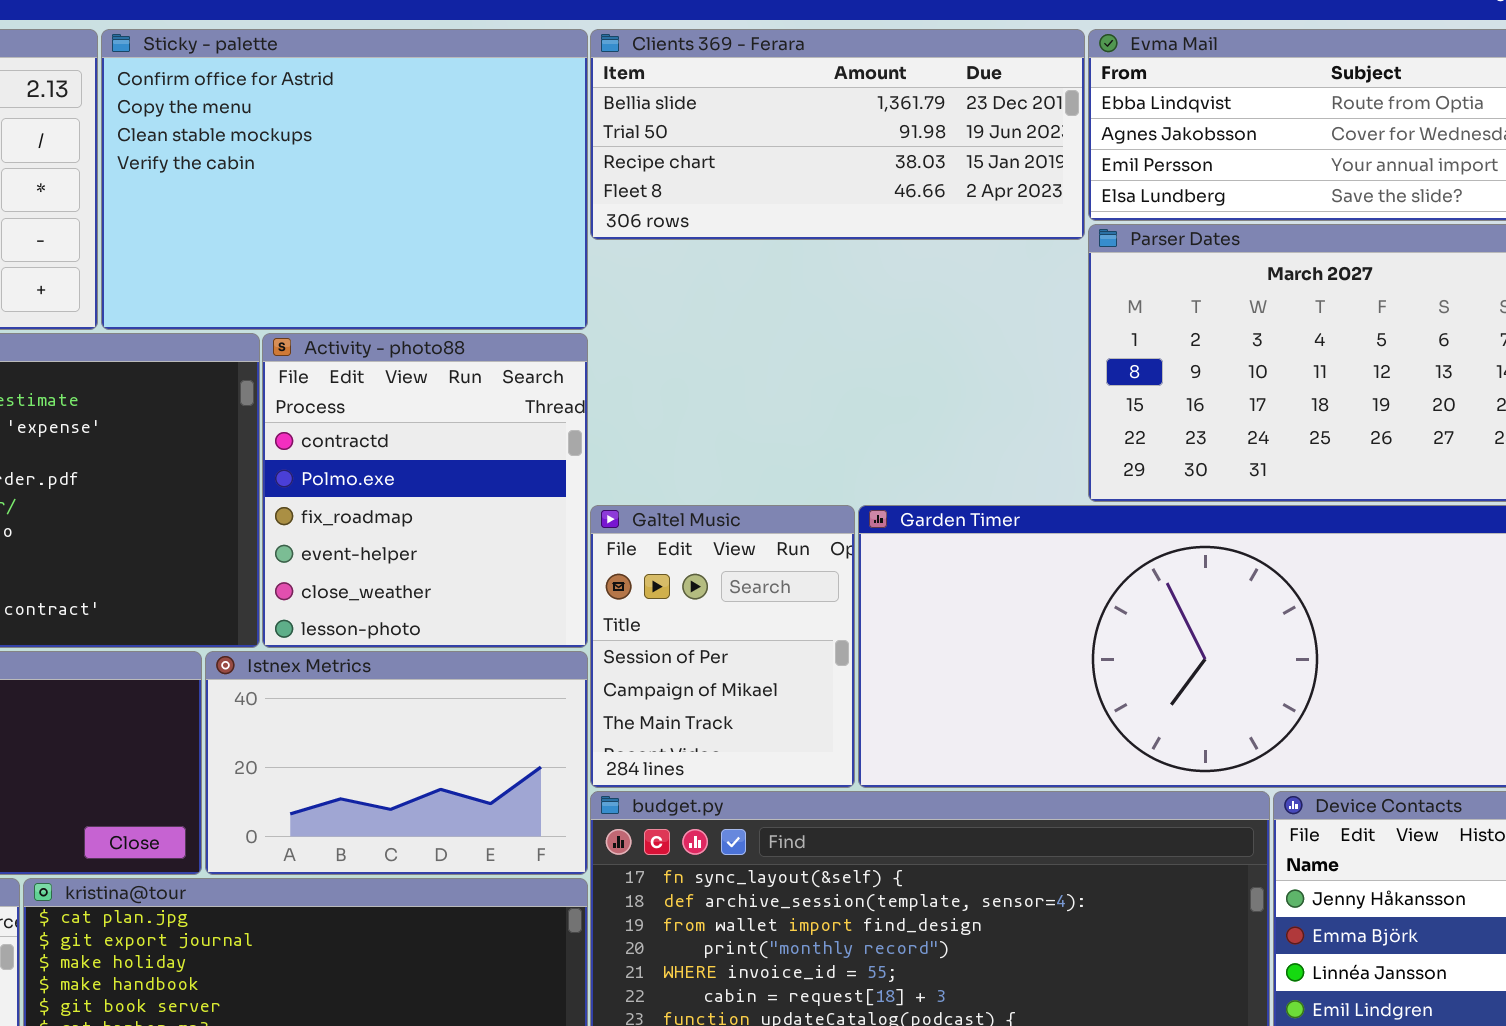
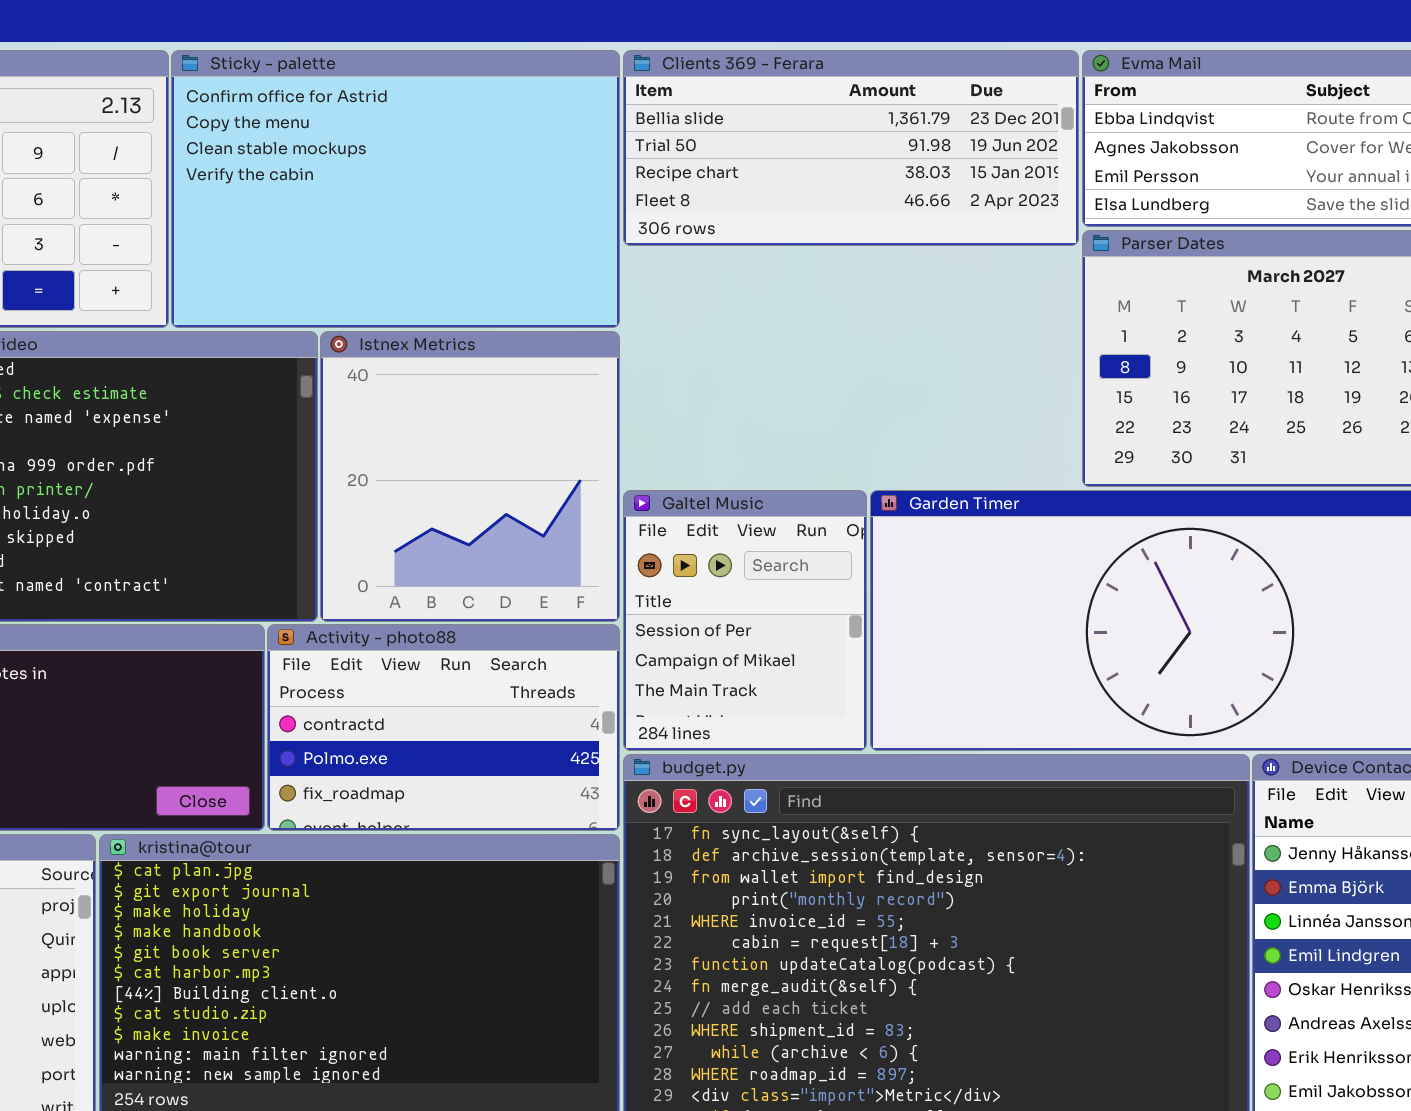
Activity - photo88: [262,333,588,648] -> [267,624,620,831], moved, resized
Istnex Metrics: [205,651,588,875] -> [320,331,620,622], moved, resized

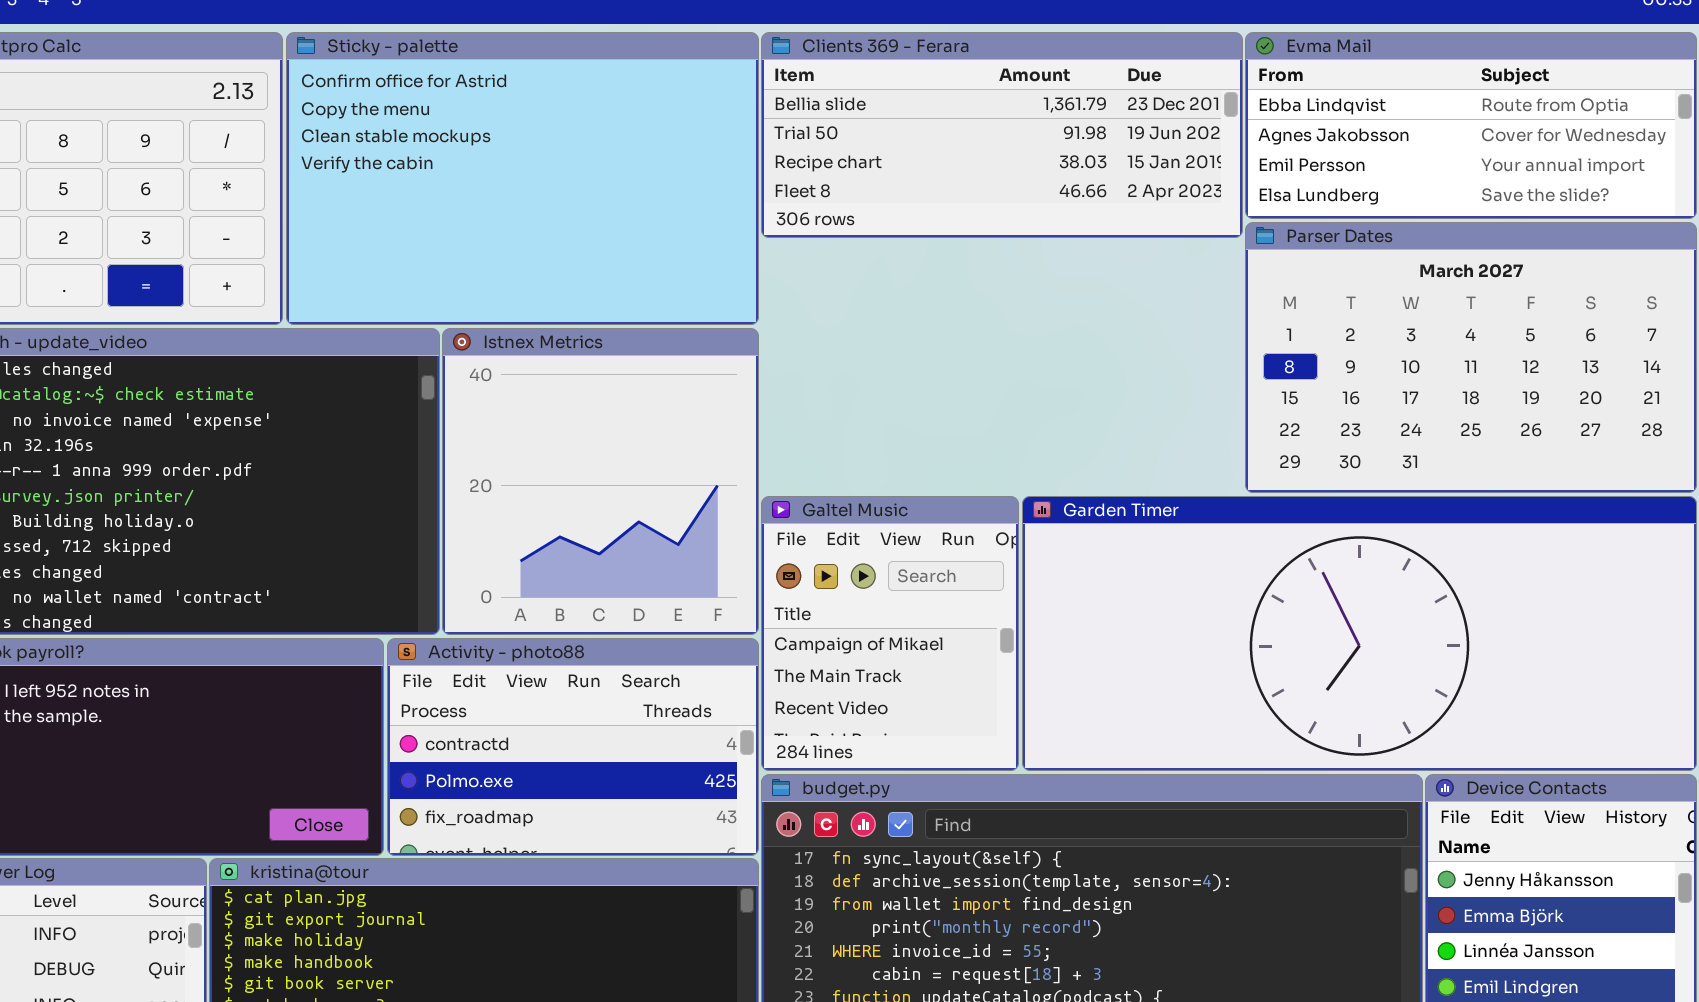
Galtel Music: [623,490,867,751] -> [761,496,1019,771], scrolled down 1 row

